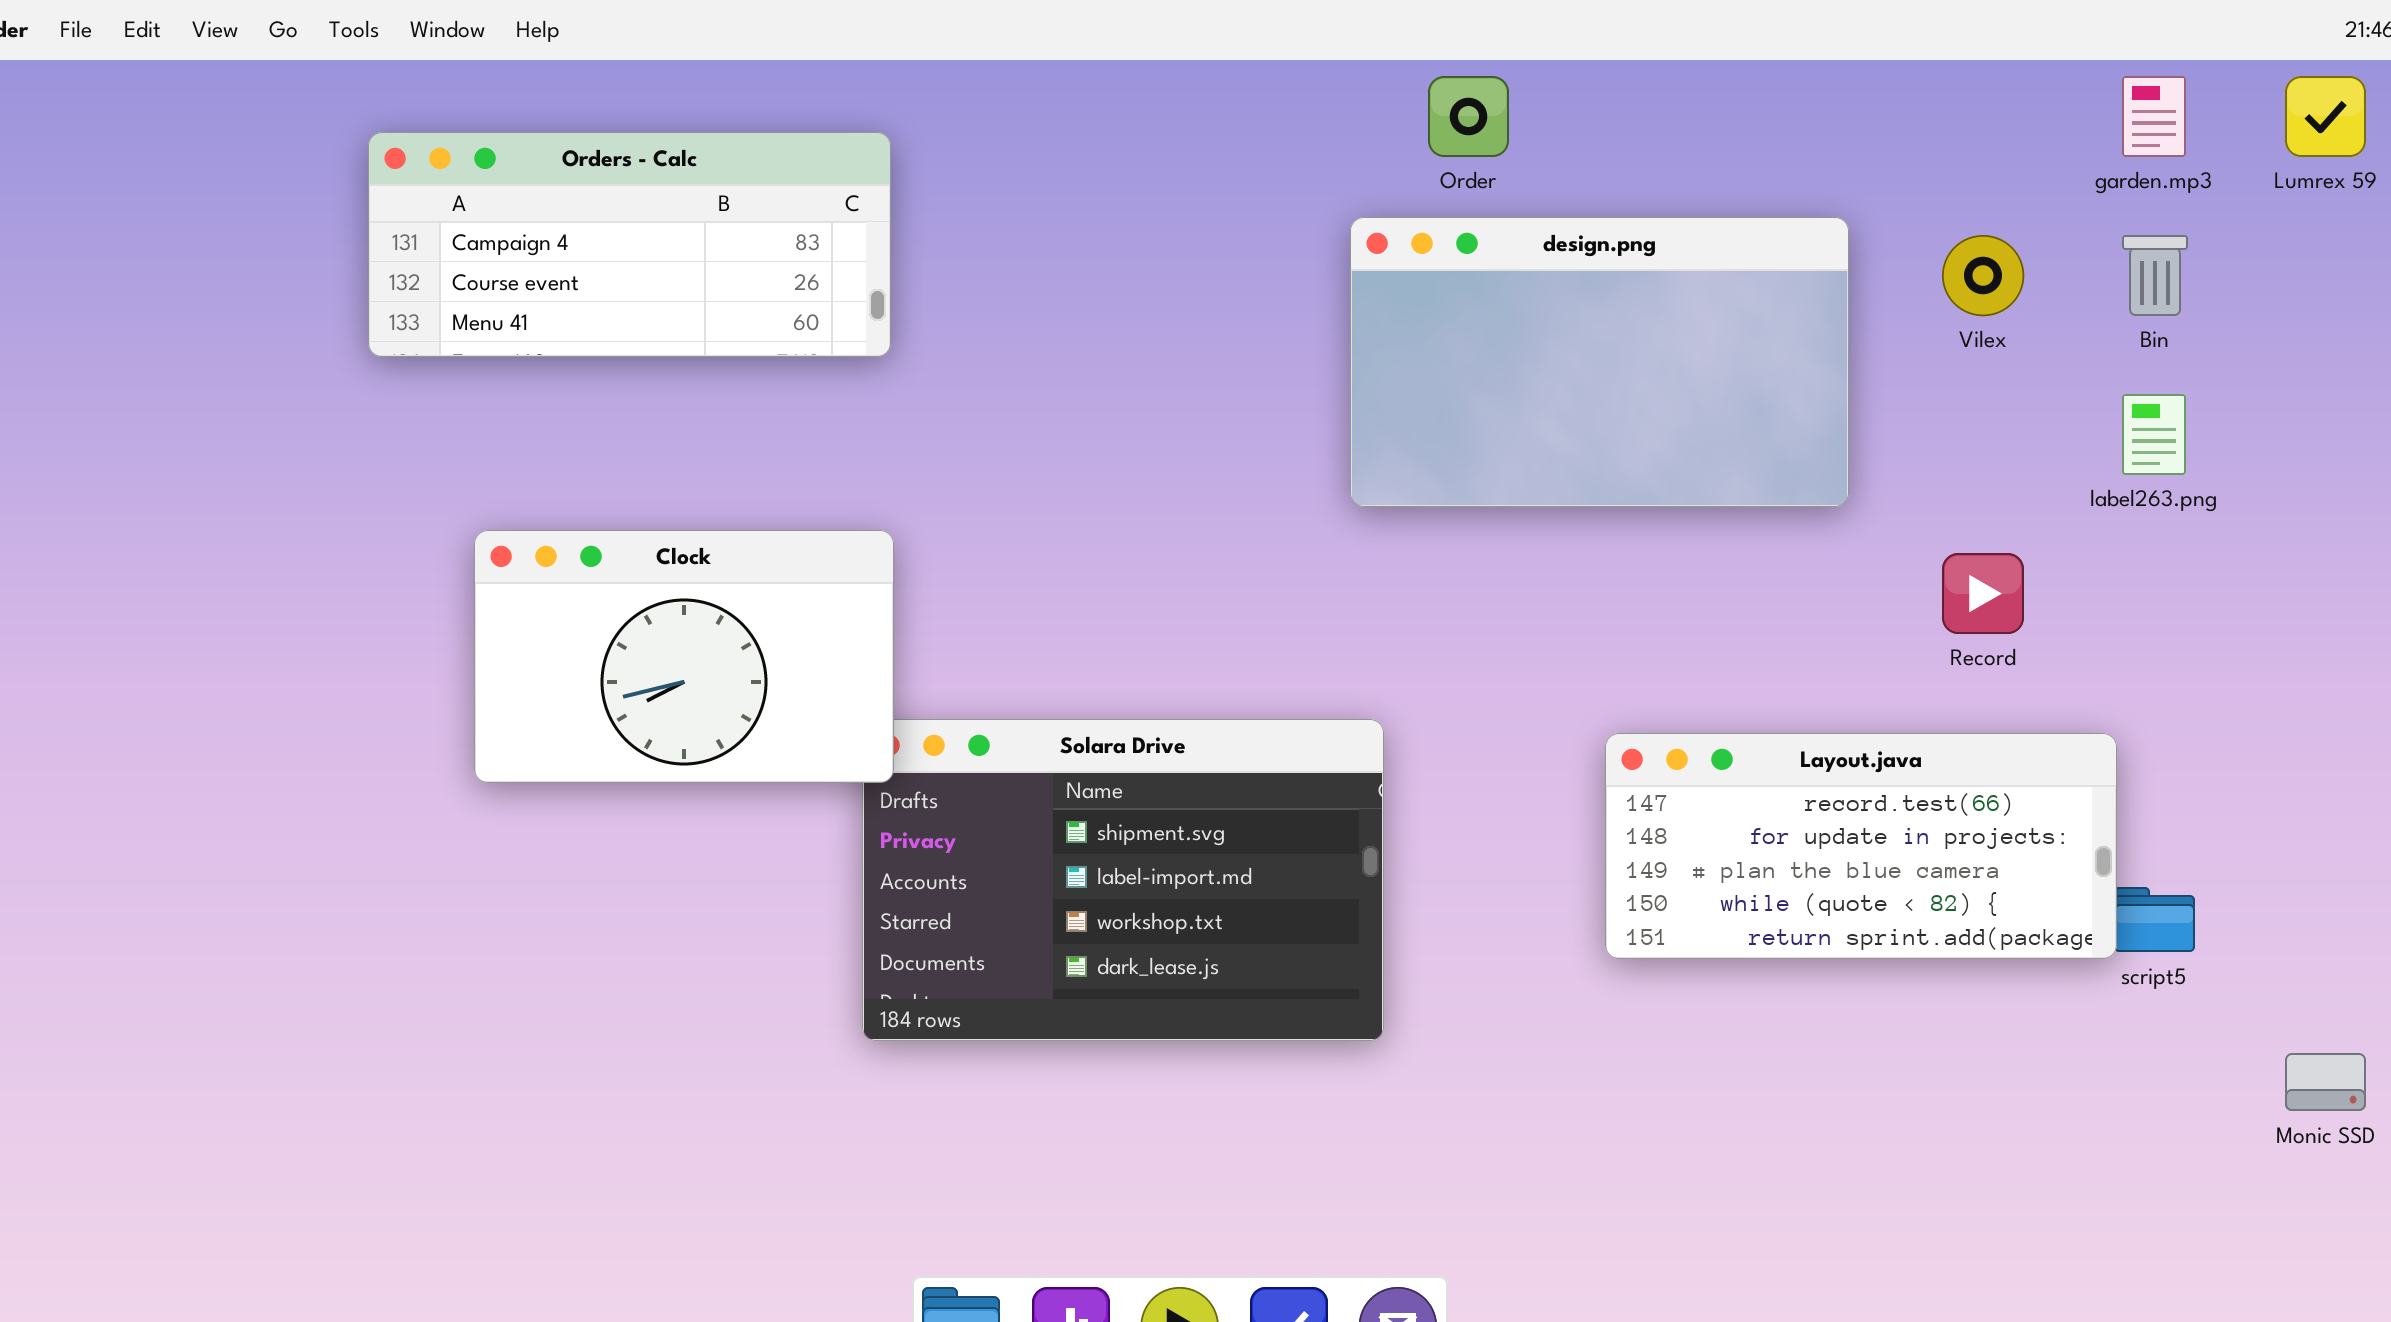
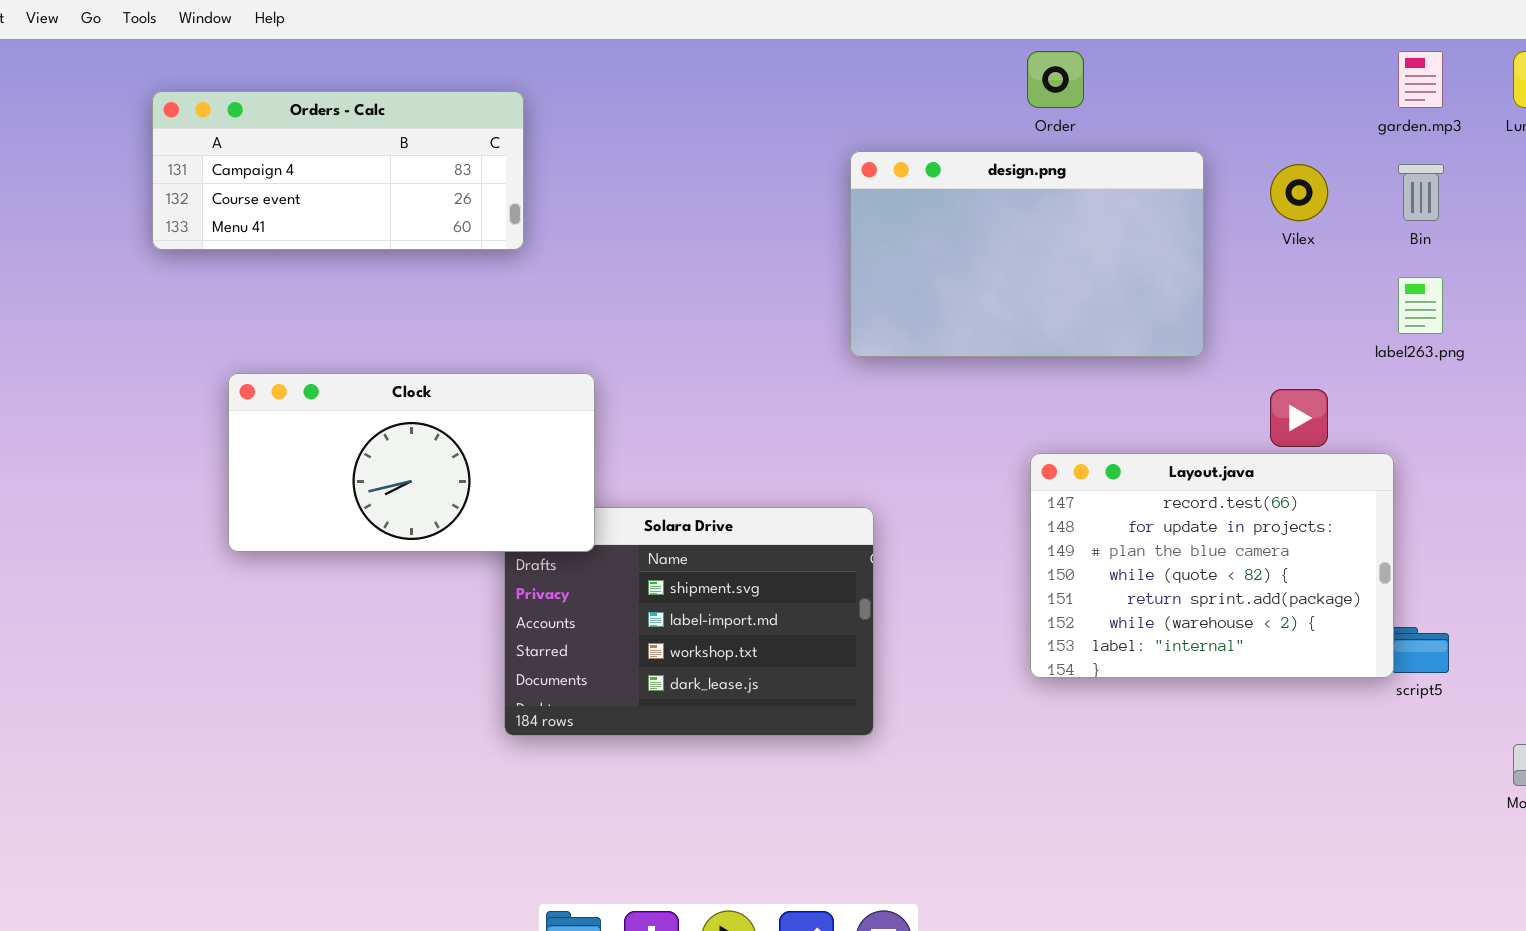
Order: [1428,76,1509,157] -> [1027,51,1084,108], moved
Clock: [474,530,894,783] -> [228,373,595,552], resized
Layout.java: [1605,733,2117,959] -> [1030,453,1394,678], resized

